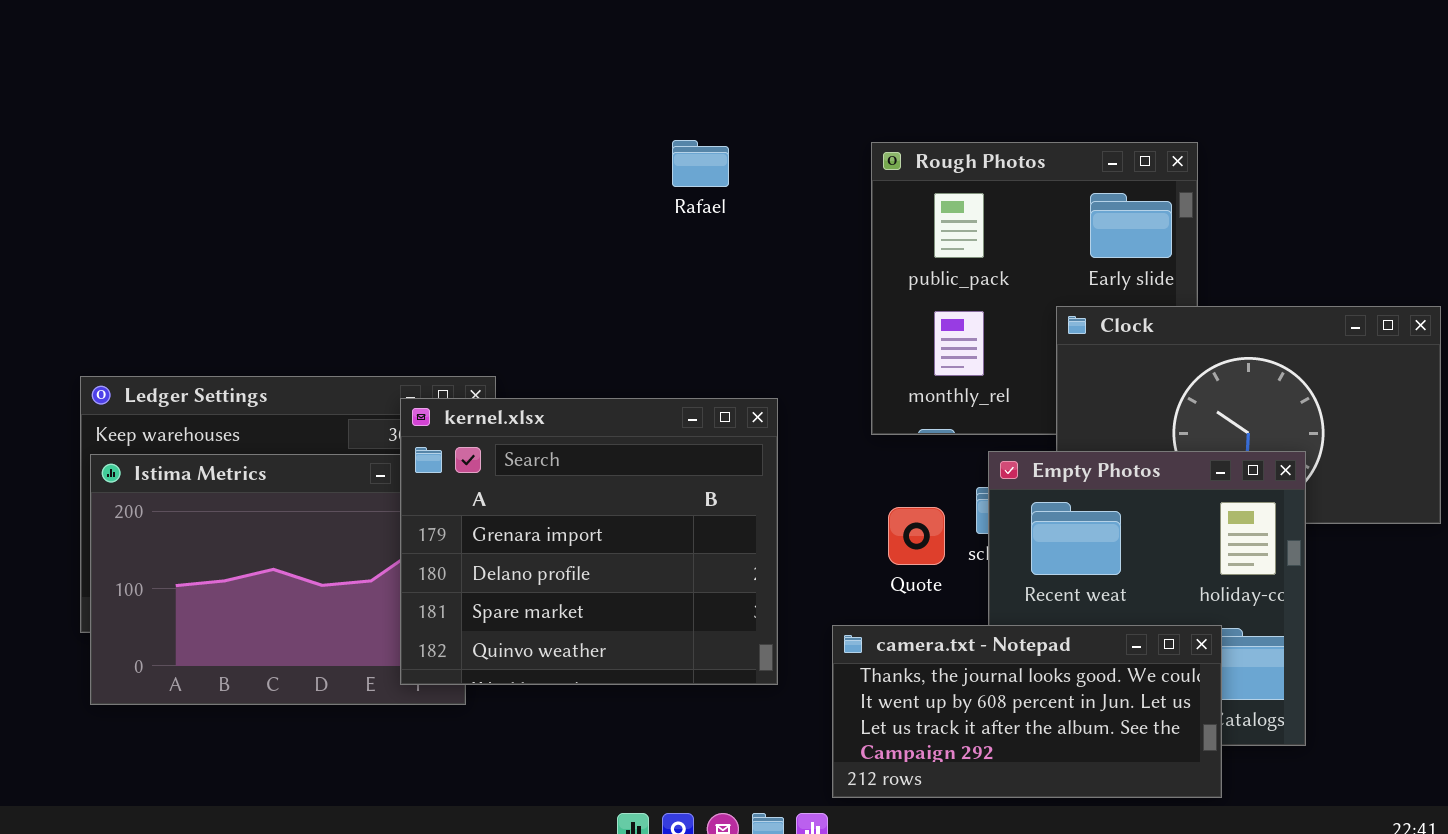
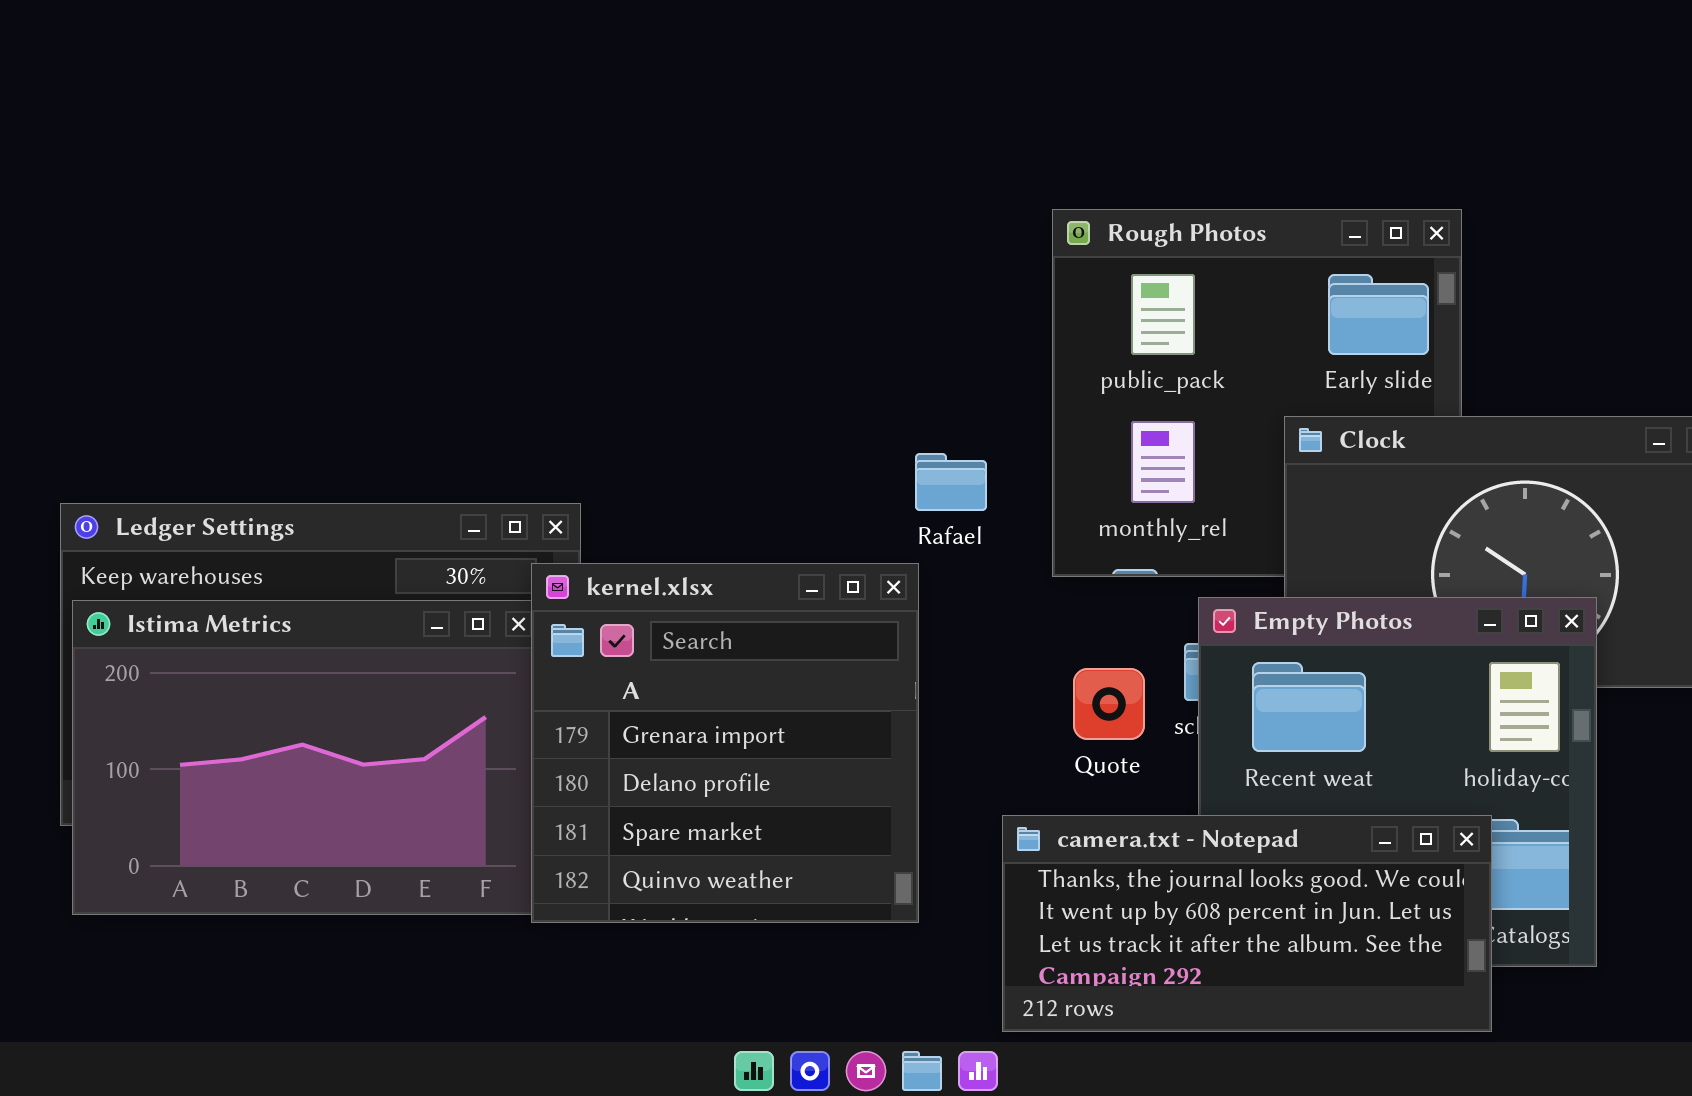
Rafael: [672,140,729,187] -> [915,453,987,511], moved
kernel.xlsx: [400,398,778,685] -> [531,563,919,923], moved, resized

